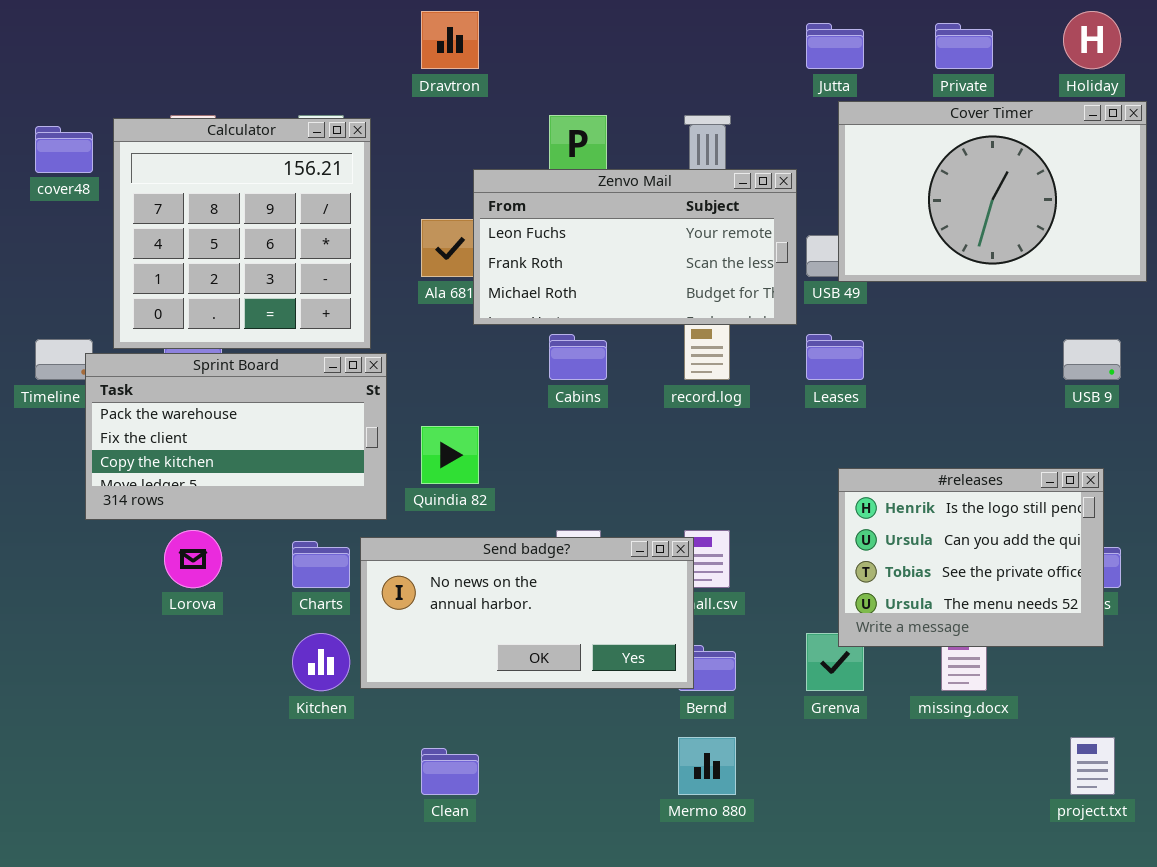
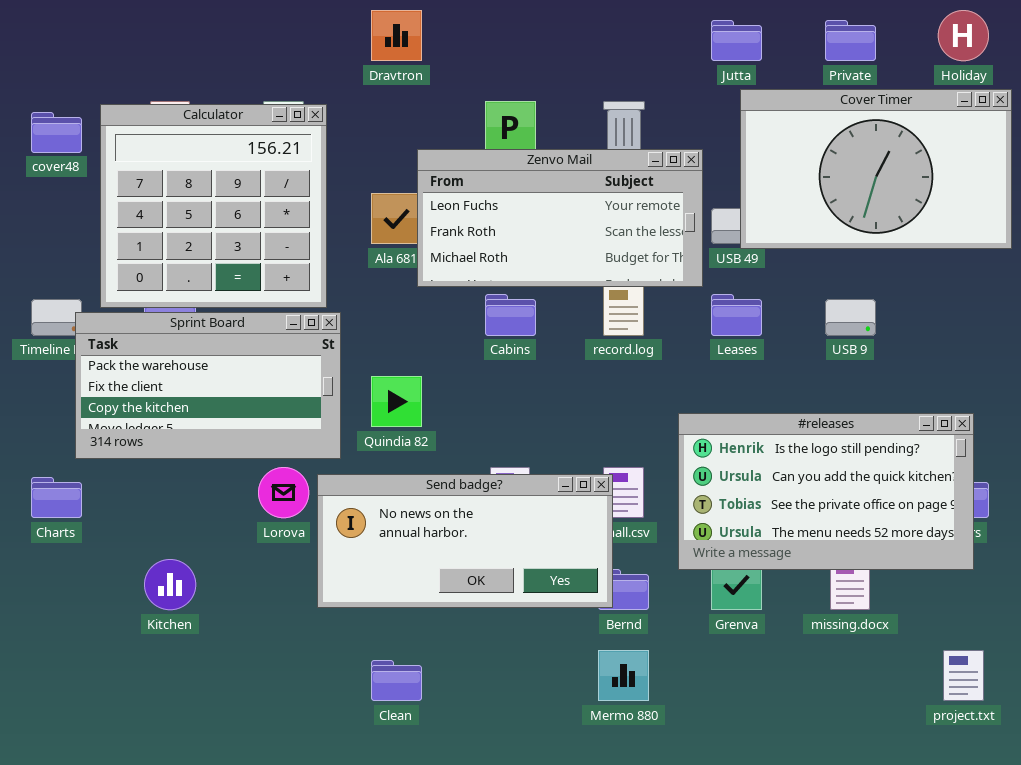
USB 9: [1063,339,1121,380] -> [825,299,876,336], moved
#releases: [838,468,1104,647] -> [678,413,974,570], resized
Lorova: [164,530,222,588] -> [258,467,309,518], moved
Charts: [292,541,350,588] -> [31,477,82,518], moved
Kitchen: [292,633,350,691] -> [144,559,196,610], moved

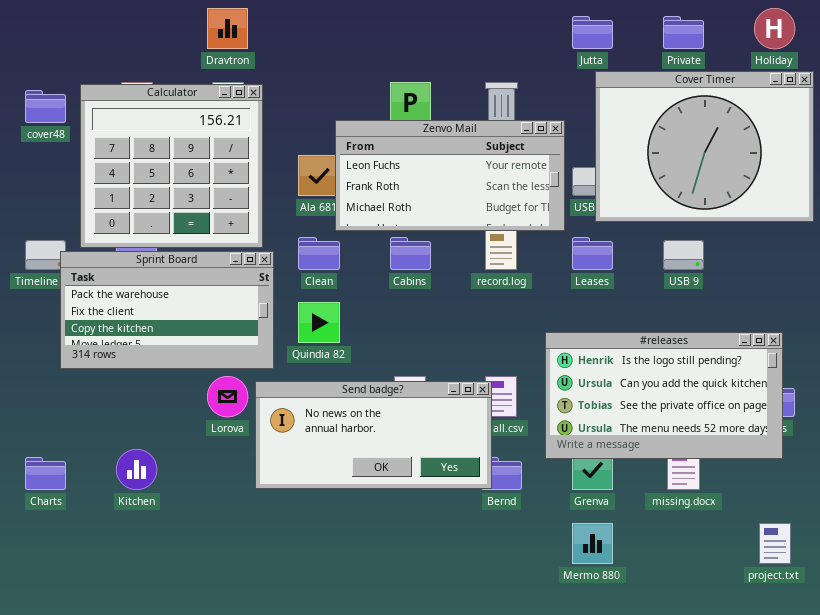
Dravtron: [371,10,422,61] -> [207,8,248,49], moved
Cover Timer: [740,89,1012,249] -> [595,71,814,222], resized
Charts: [31,477,82,518] -> [25,457,66,490], moved
Mermo 880: [598,650,649,701] -> [572,523,613,564], moved
Clean: [371,660,422,701] -> [298,237,340,270], moved

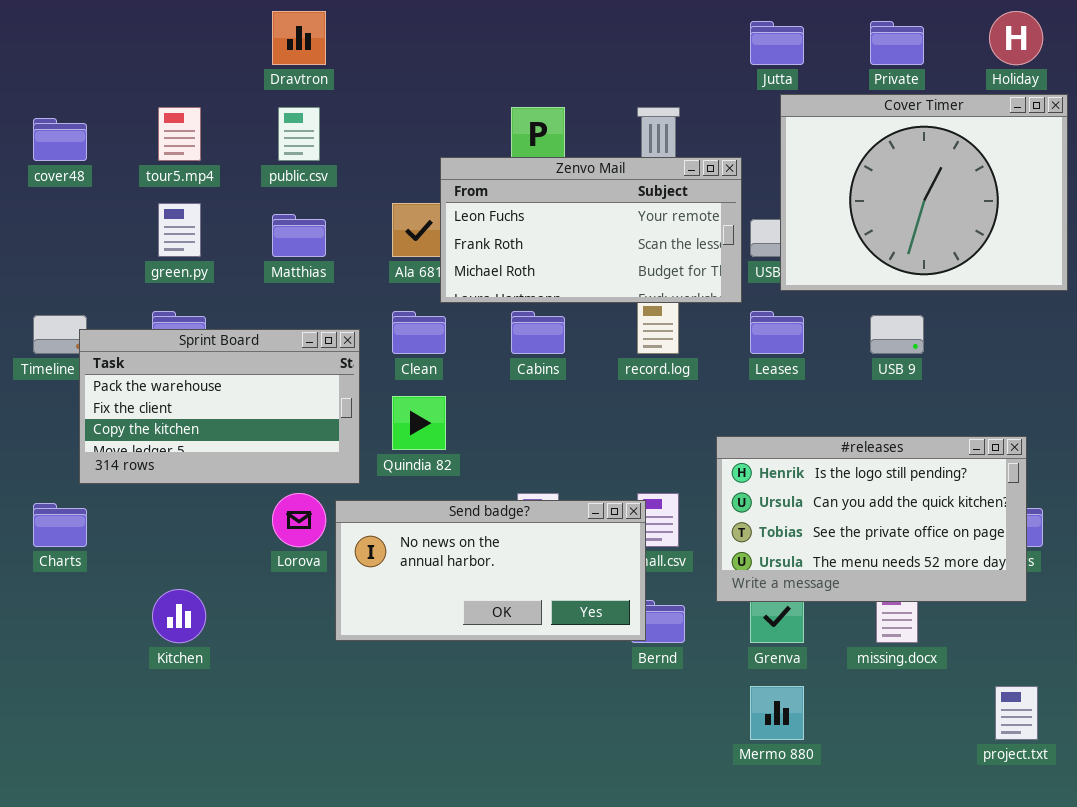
Calculator: [80,84,263,248] -> none, closed
Charts: [25,457,66,490] -> [33,503,87,547], moved

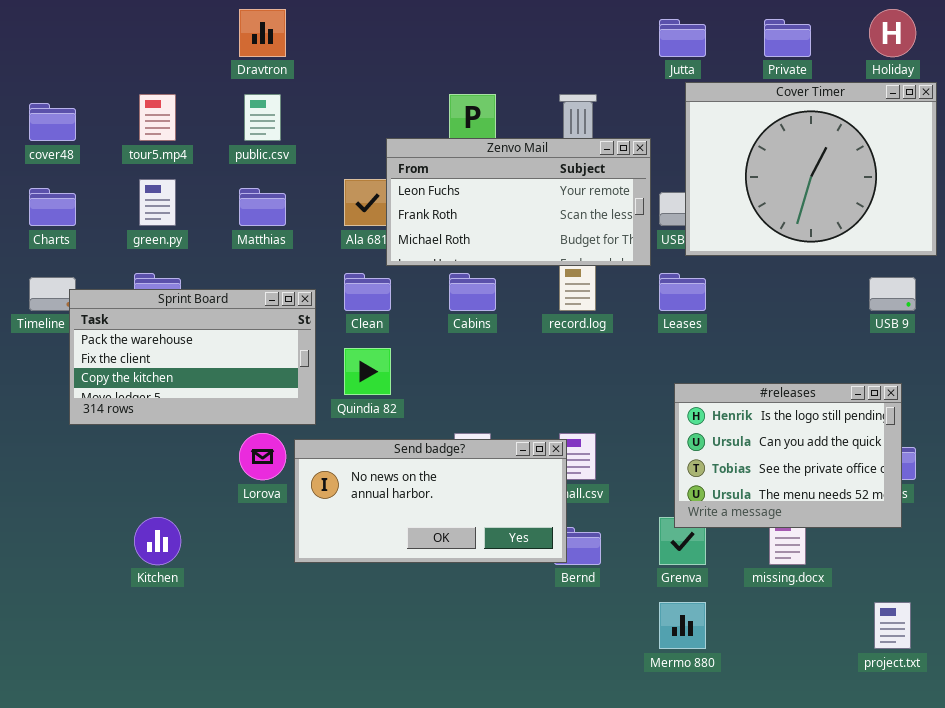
USB 9: [870,315,924,354] -> [869,277,916,311], moved
#releases: [716,436,1027,602] -> [674,383,902,528], resized
Charts: [33,503,87,547] -> [29,188,76,226], moved

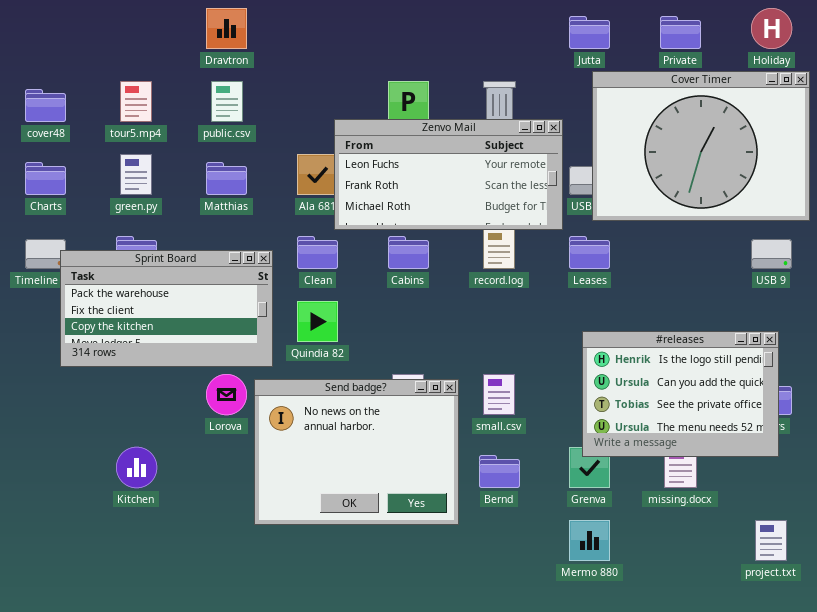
Send badge?: [294,439,567,563] -> [254,379,459,525], resized

